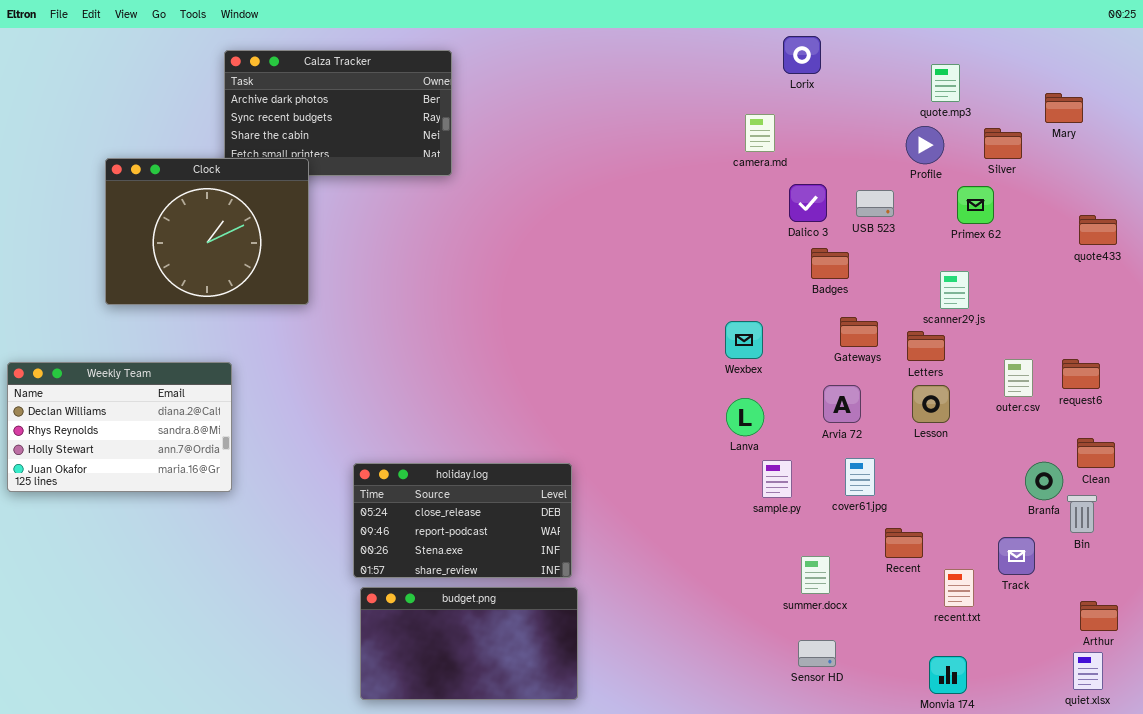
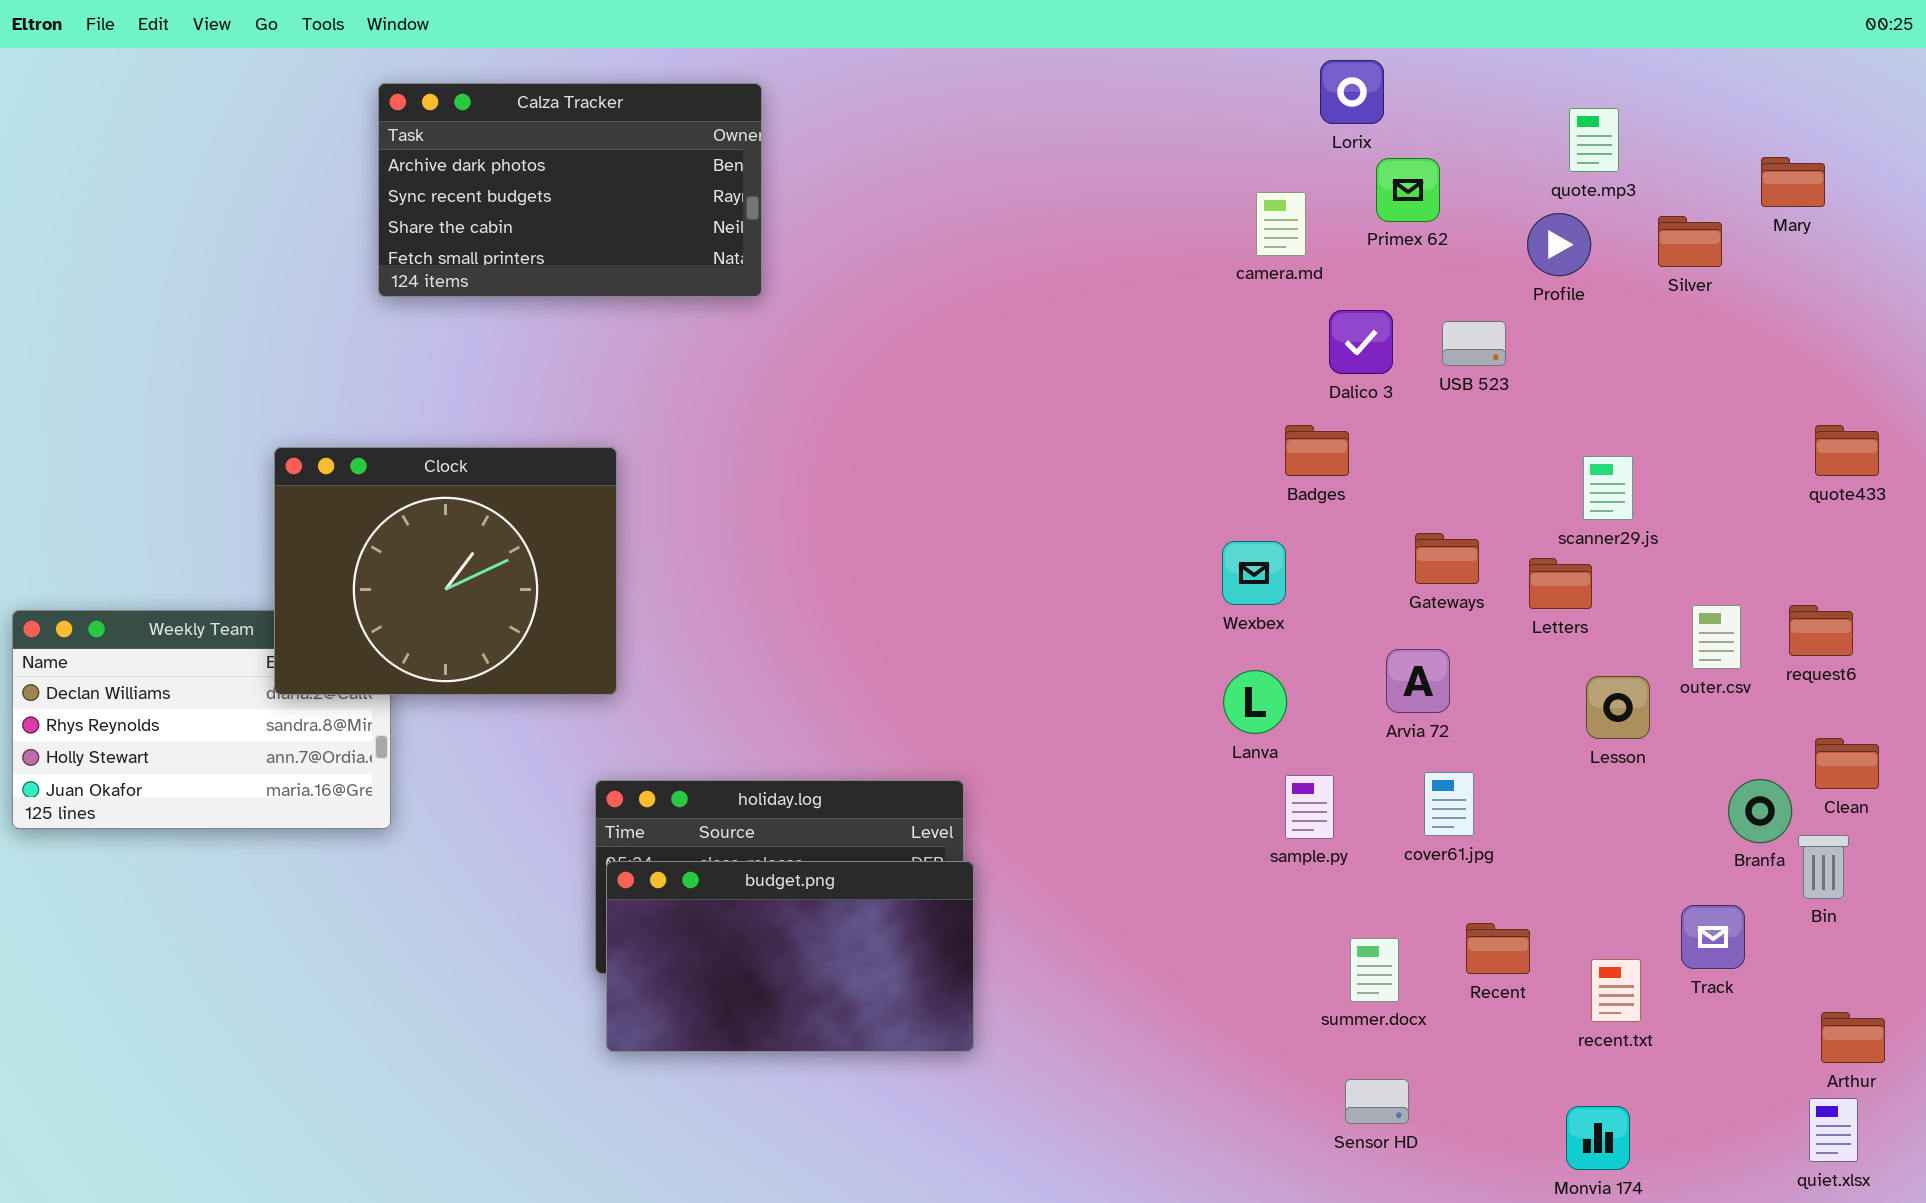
Clock: [105,158,309,305] -> [274,447,617,695], moved
Primex 62: [957,186,994,224] -> [1376,158,1440,222], moved
quote433: [1079,215,1117,245] -> [1815,425,1879,476], moved
Badges: [811,248,849,279] -> [1285,425,1349,476], moved
Lesson: [912,385,950,423] -> [1586,676,1650,739], moved
Recent: [885,528,923,558] -> [1466,923,1530,974], moved
budget.png: [360,587,578,700] -> [606,861,974,1052], moved

